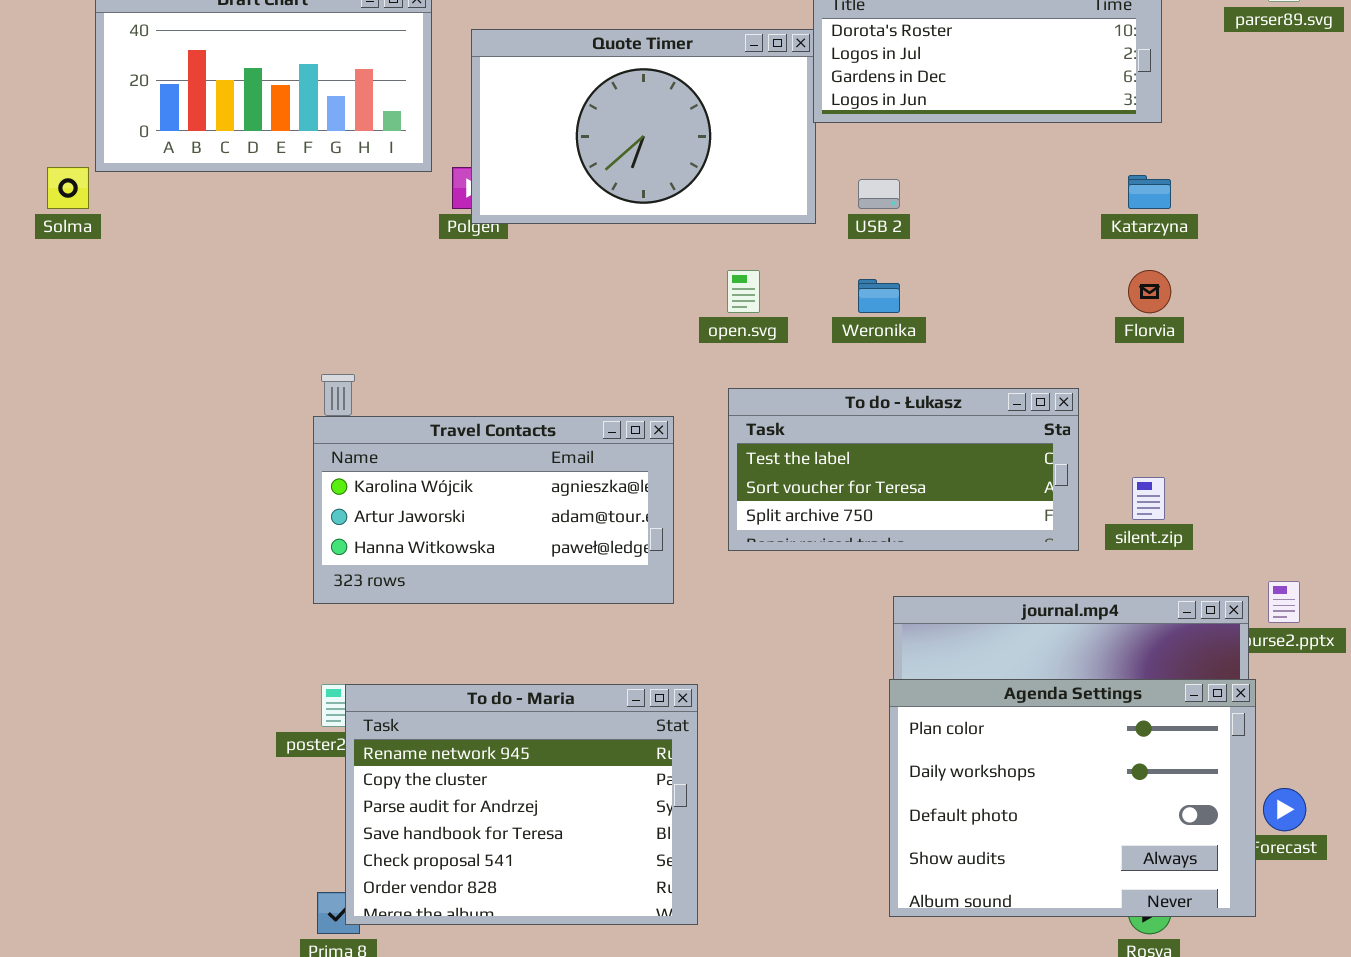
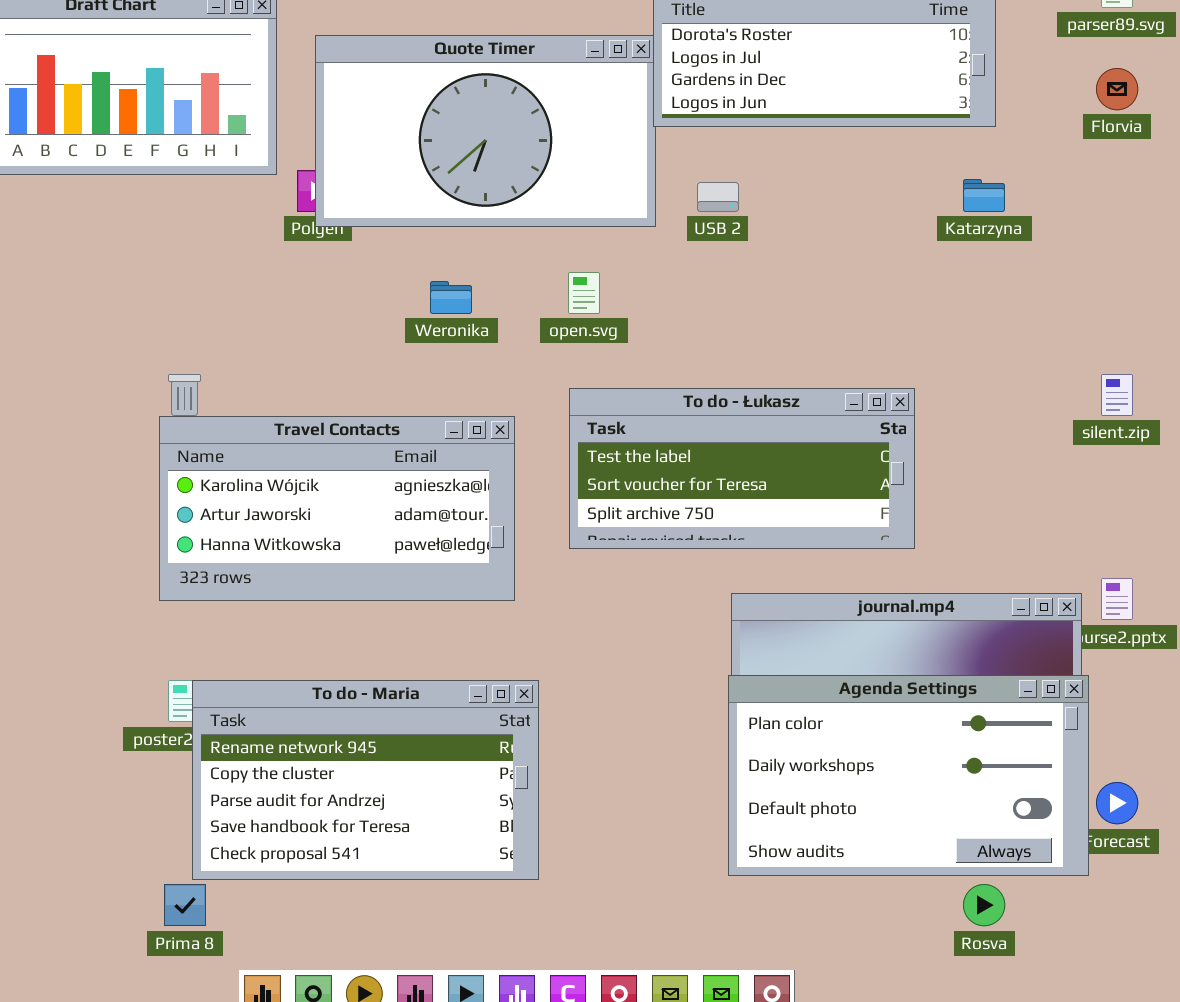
Florvia: [1128,270,1171,313] -> [1096,68,1138,110], moved
Weronika: [858,279,900,313] -> [430,281,472,314], moved
silent.zip: [1132,477,1165,520] -> [1101,374,1133,416], moved
Agenda Settings: [889,679,1256,917] -> [728,675,1089,876], resized
To do - Maria: [345,684,698,925] -> [192,680,539,880], resized

